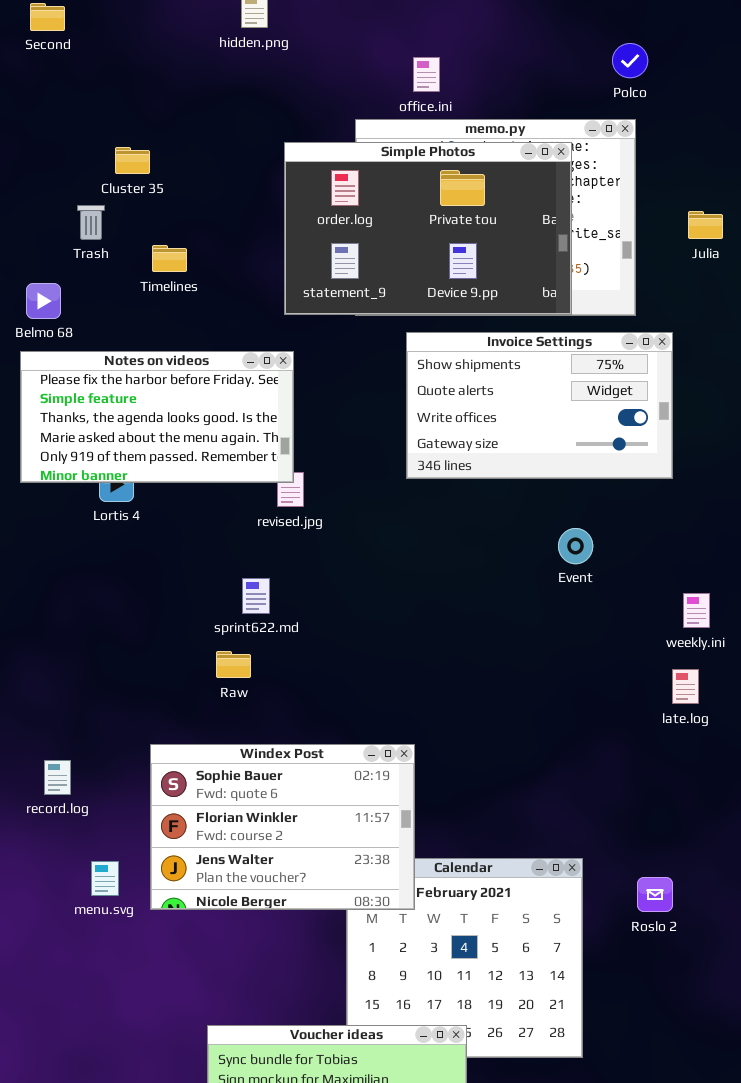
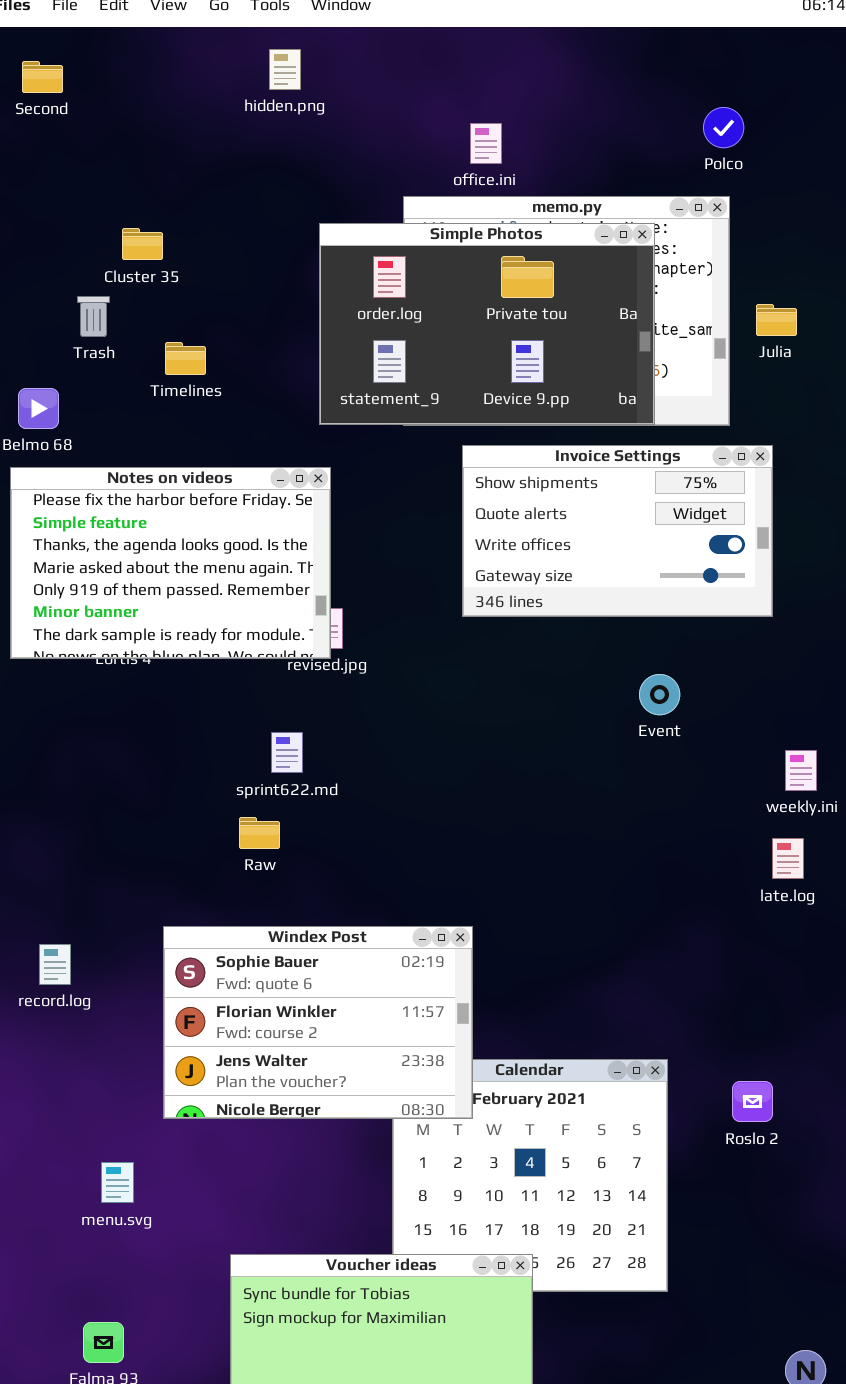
Julia: [688,211,723,239] -> [756,304,797,336], moved
Notes on videos: [20,351,294,483] -> [10,467,331,659], resized
menu.svg: [91,861,119,896] -> [101,1162,134,1203], moved

